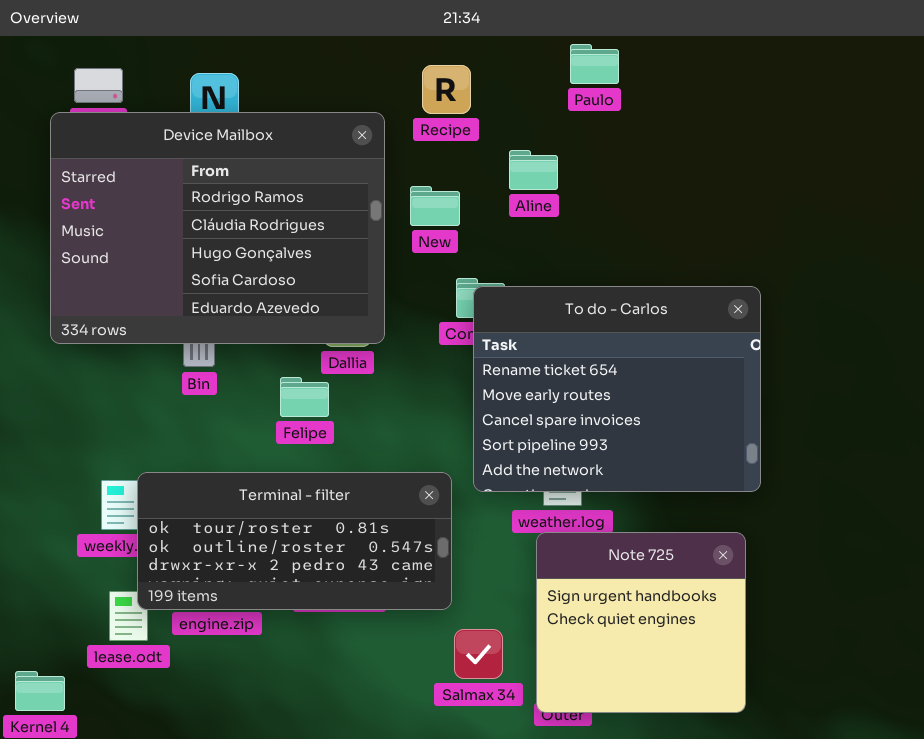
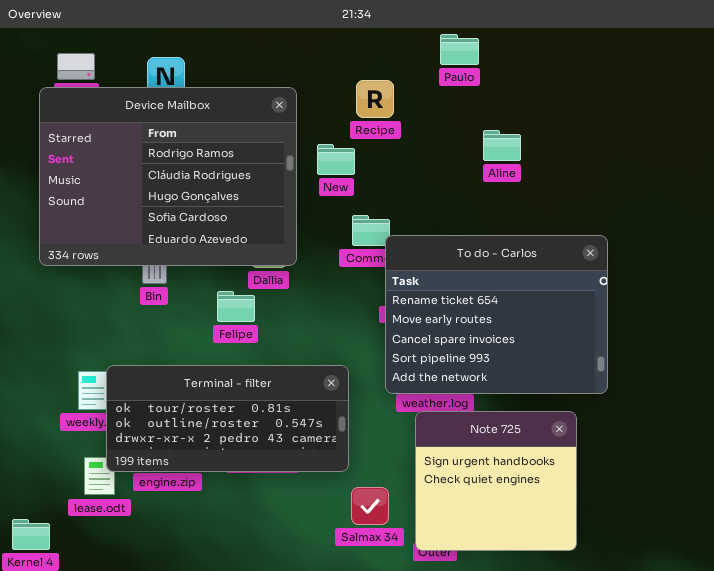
Recipe: [422,65,471,114] -> [356,80,394,118], moved
Aline: [509,150,558,190] -> [483,130,521,161], moved
To do - Carlos: [473,286,761,492] -> [385,235,608,394], moved

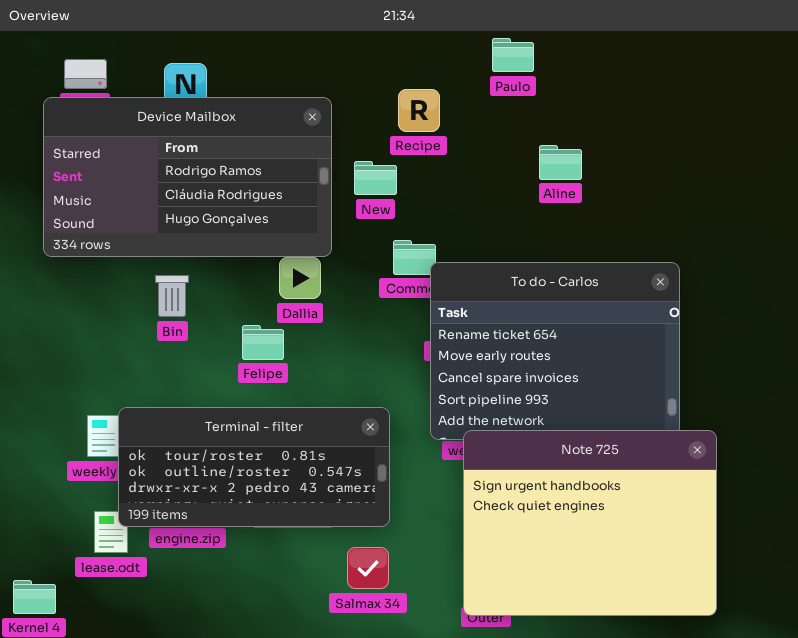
Device Mailbox: [39,87,297,266] -> [43,97,332,257], resized
Note 725: [415,411,577,551] -> [463,430,717,616], resized
Salmax 34: [351,487,389,525] -> [347,547,389,589], moved

